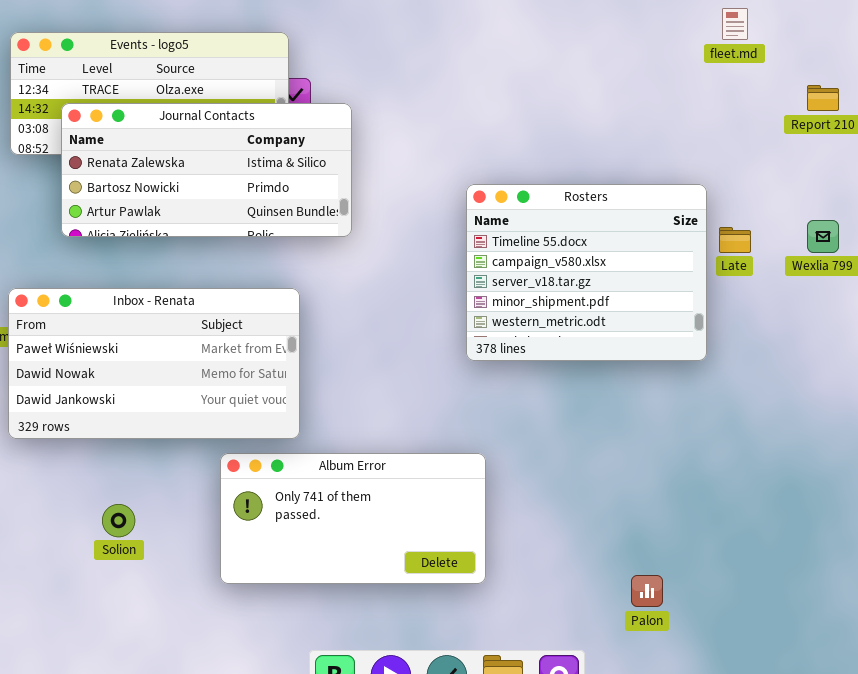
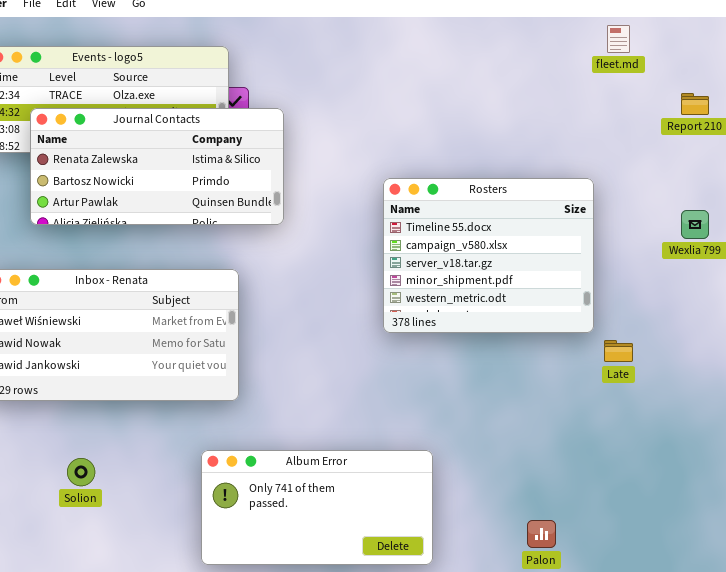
Late: [719,227,751,253] -> [604,340,633,362], moved
Album Error: [220,453,486,584] -> [201,450,433,565], moved

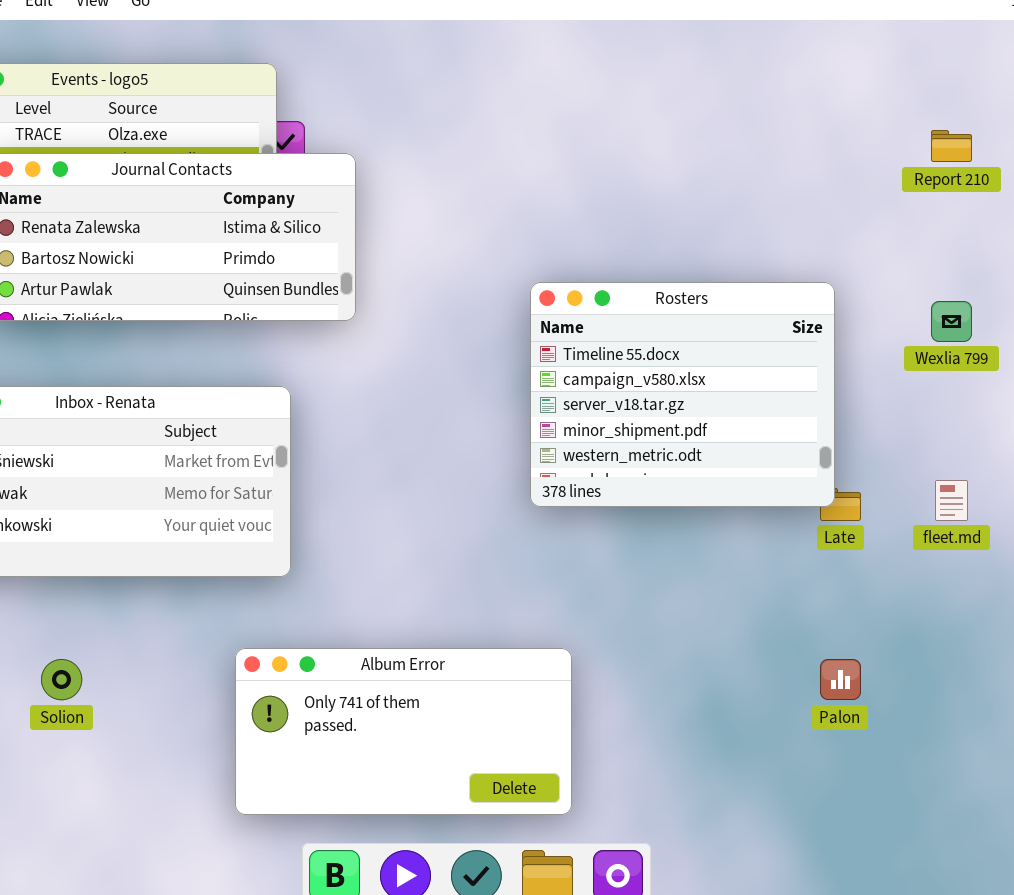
fleet.md: [607,25,630,53] -> [935,480,968,521], moved
Rosters: [383,178,594,333] -> [530,282,835,507], moved
Palon: [527,520,556,548] -> [820,659,861,700], moved

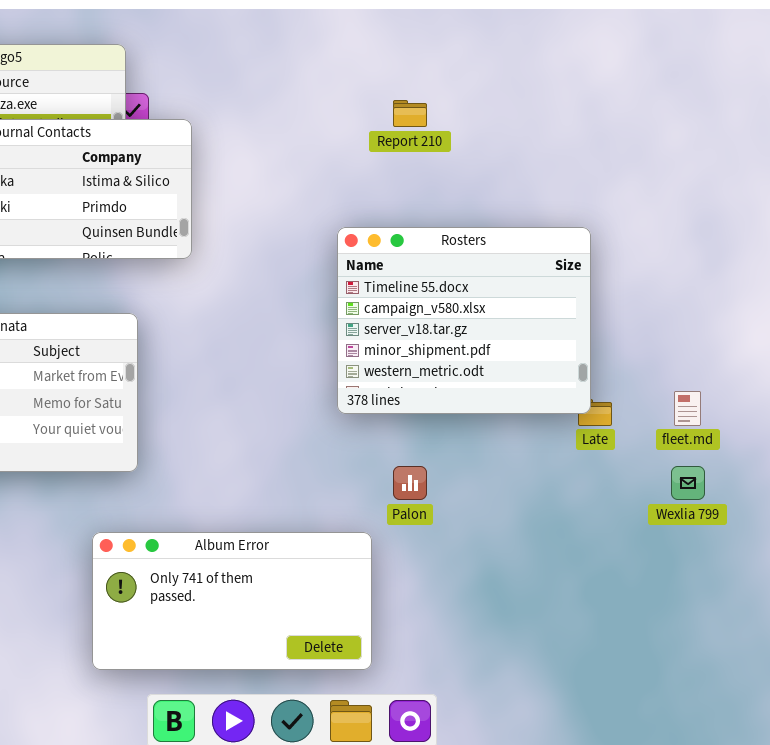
Report 210: [931,130,972,162] -> [393,100,427,127], moved
Wexlia 799: [931,301,972,342] -> [671,466,705,500], moved
Palon: [820,659,861,700] -> [393,466,427,500], moved

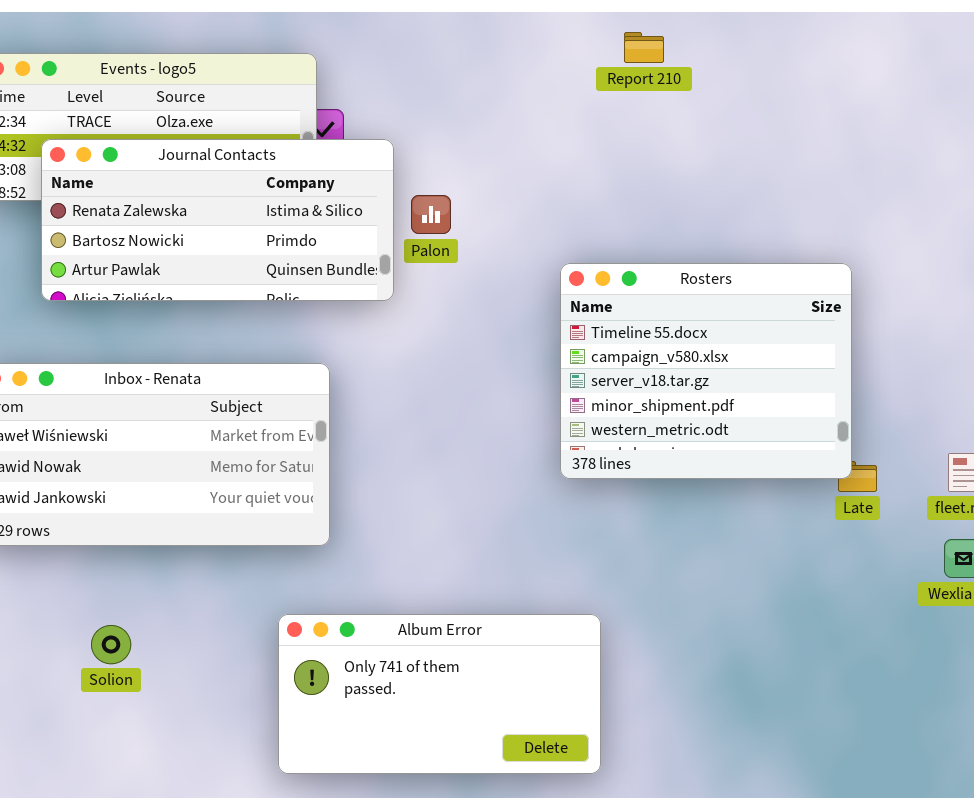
Report 210: [393,100,427,127] -> [624,32,664,63], moved
Palon: [393,466,427,500] -> [411,195,451,234], moved

